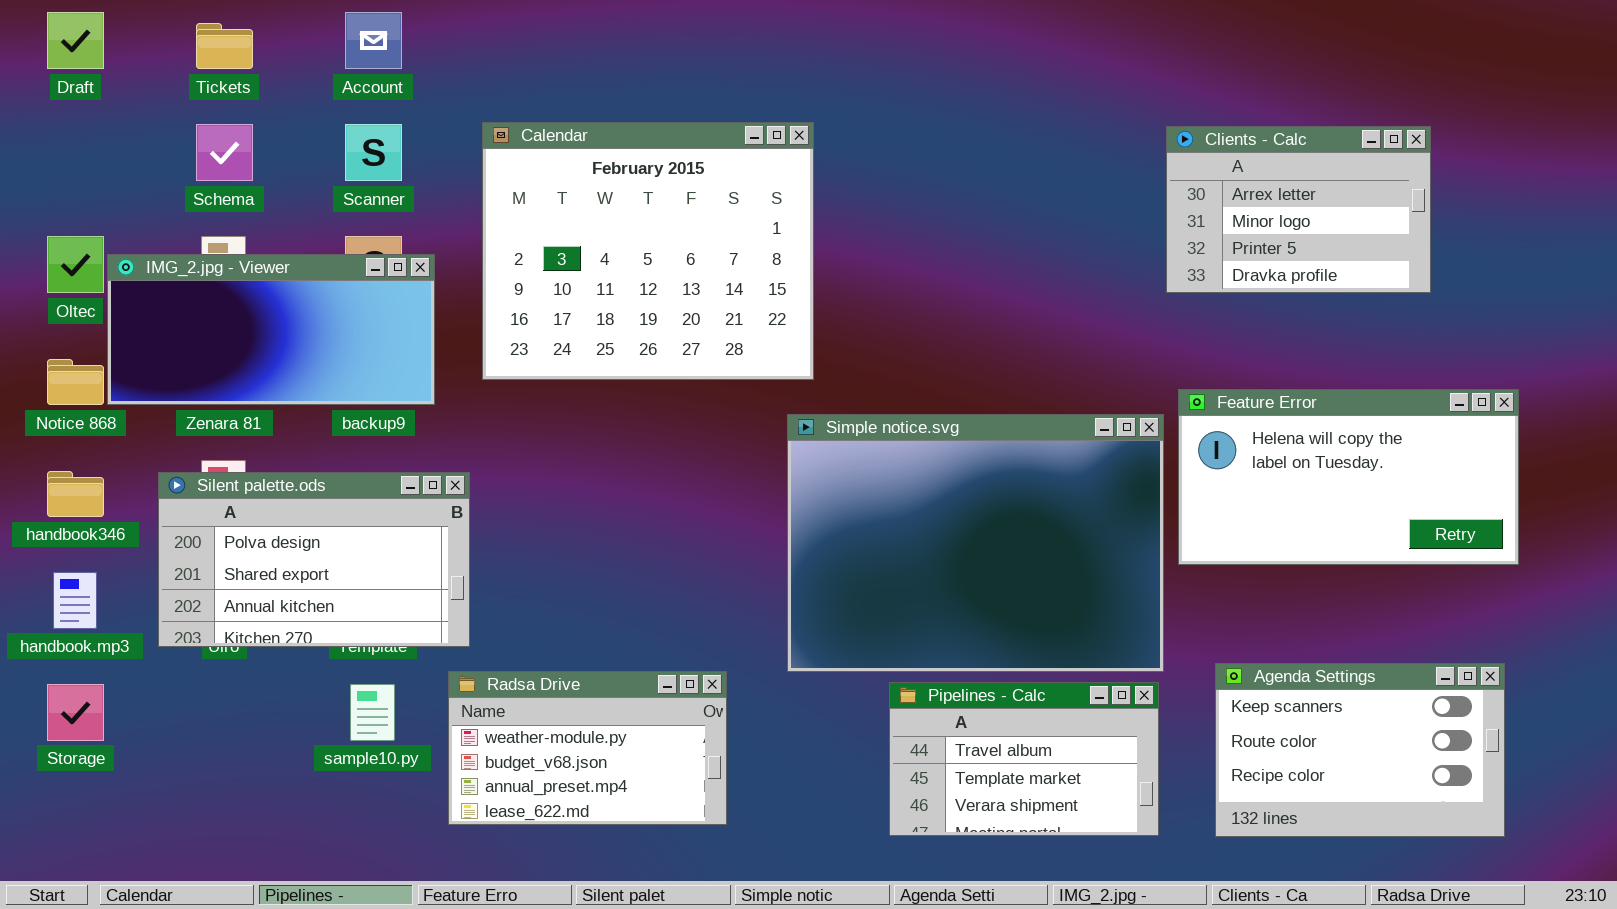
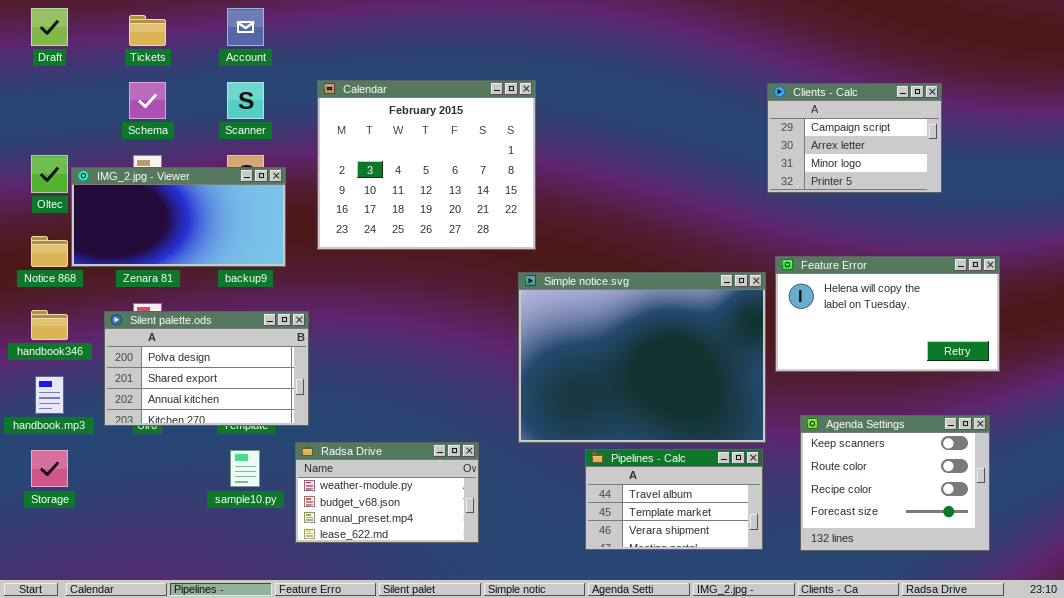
Clients - Calc: [1166,126,1431,293] -> [767,83,942,193], scrolled up 1 row
Agenda Settings: [1215,663,1505,837] -> [800,415,990,551], resized

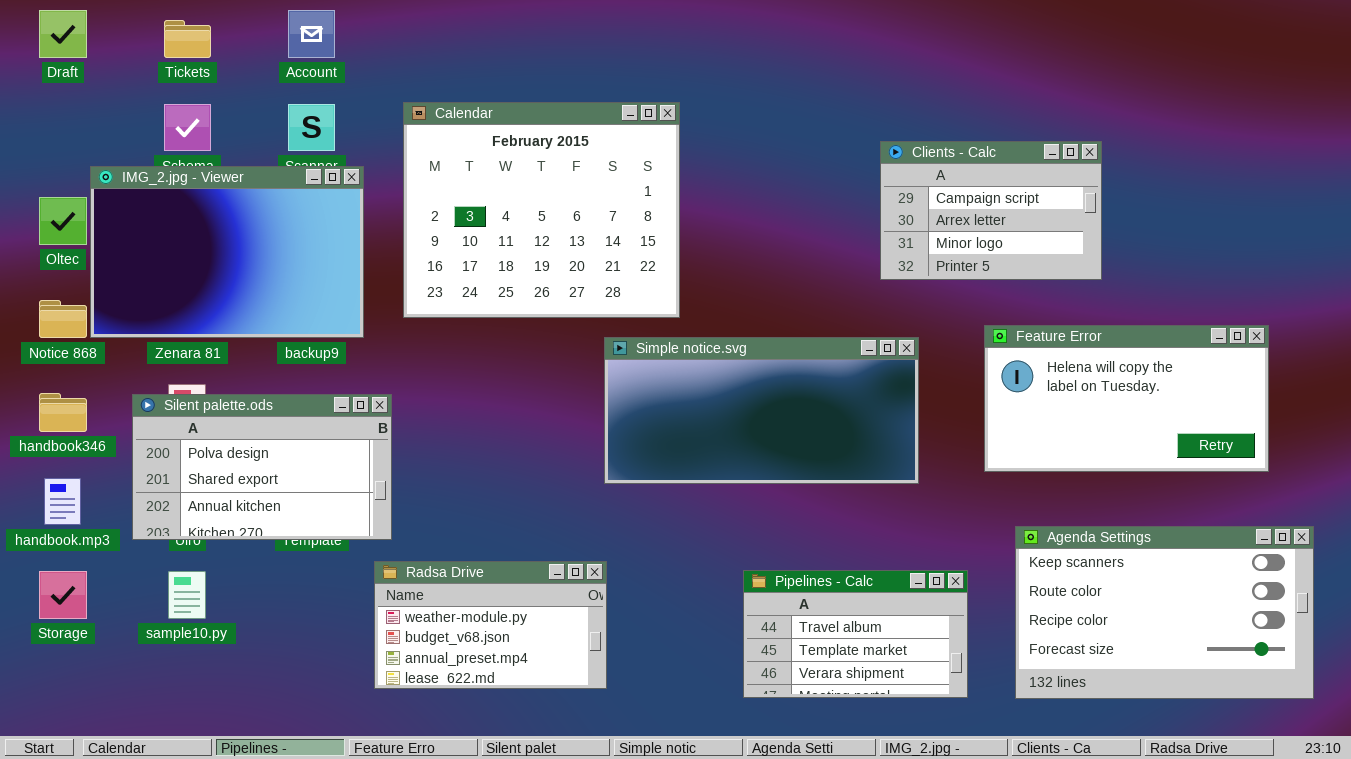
Clients - Calc: [767,83,942,193] -> [880,141,1102,280], moved
IMG_2.jpg - Viewer: [71,167,286,267] -> [90,166,364,338], resized
Simple notice.svg: [518,272,766,443] -> [604,337,919,484], moved, resized
Agenda Settings: [800,415,990,551] -> [1015,526,1314,699], resized
sample10.py: [230,450,260,487] -> [168,571,206,619], moved

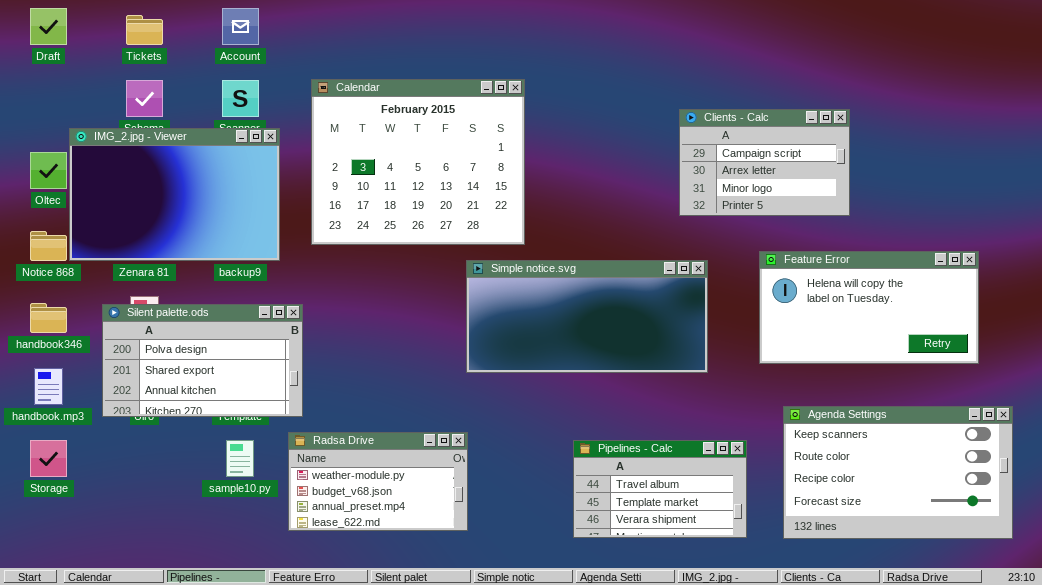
sample10.py: [168,571,206,619] -> [226,440,254,477], moved

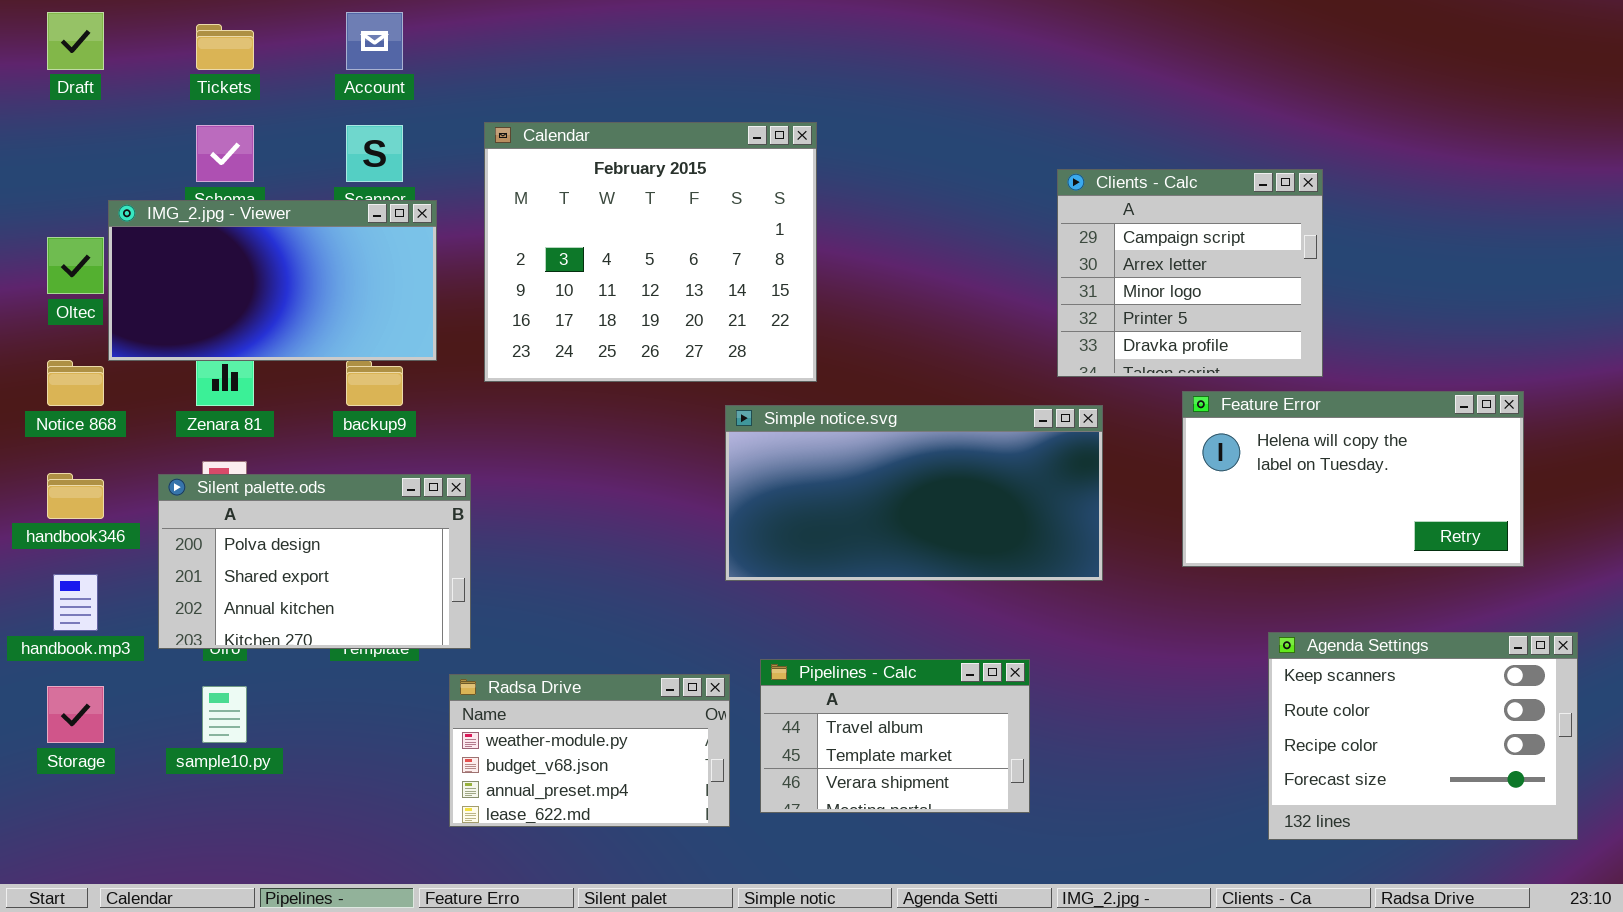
Clients - Calc: [679,109,850,216] -> [1057,169,1323,377], resized
IMG_2.jpg - Viewer: [69,128,280,261] -> [108,200,437,361], resized
Agenda Settings: [783,406,1013,539] -> [1268,632,1578,840], resized
Pipelines - Calc: [573,440,747,538] -> [760,659,1030,813], moved
sample10.py: [226,440,254,477] -> [202,686,247,743], moved

